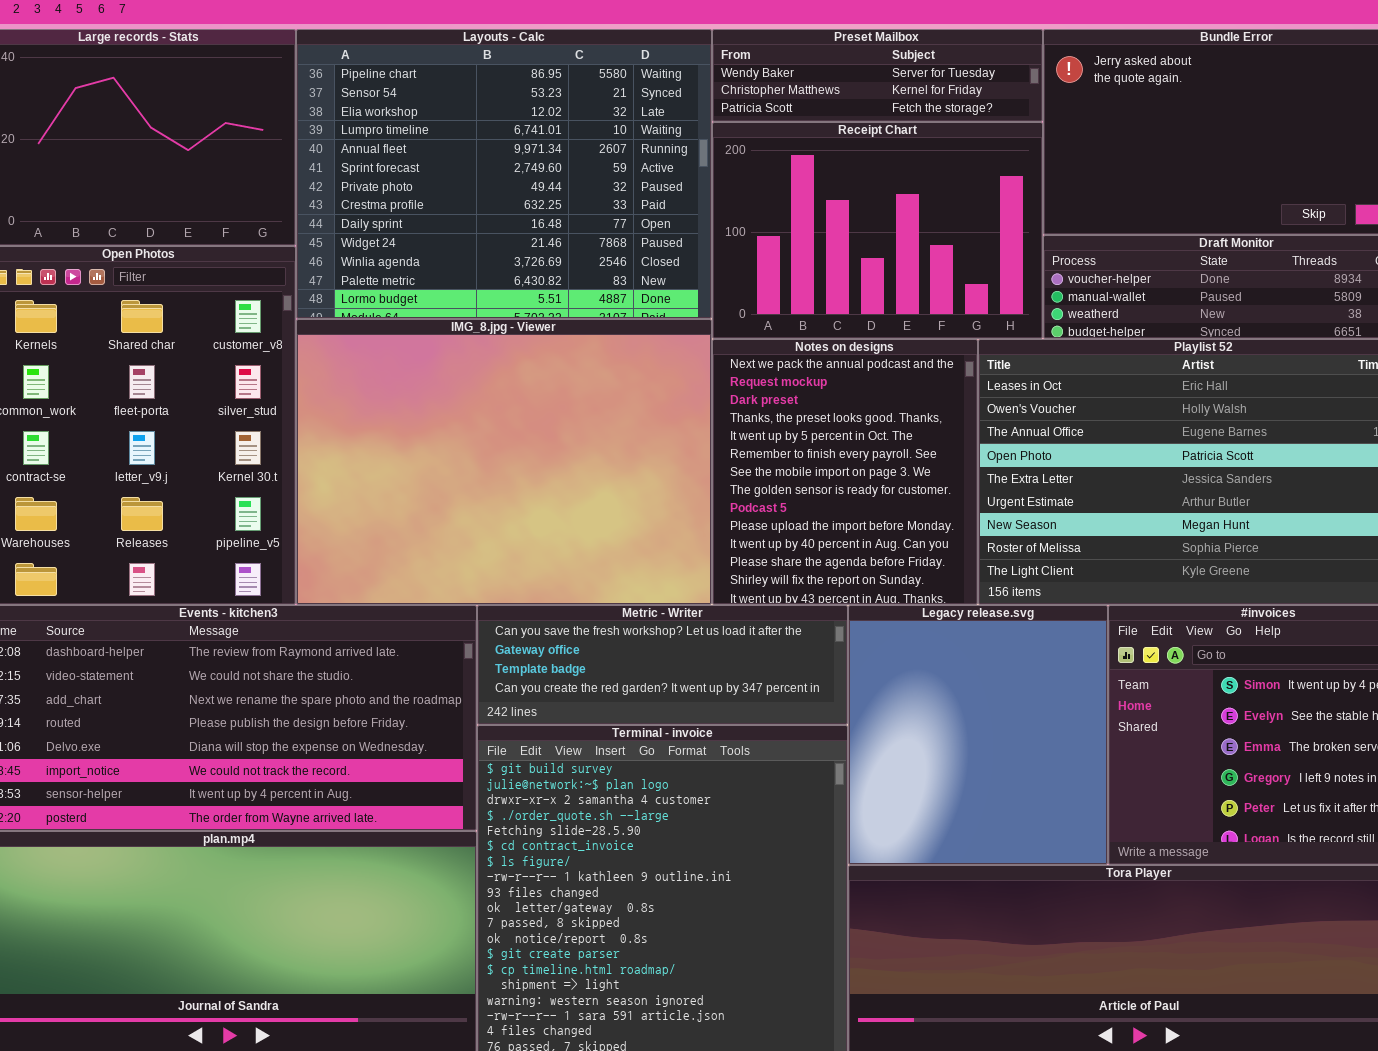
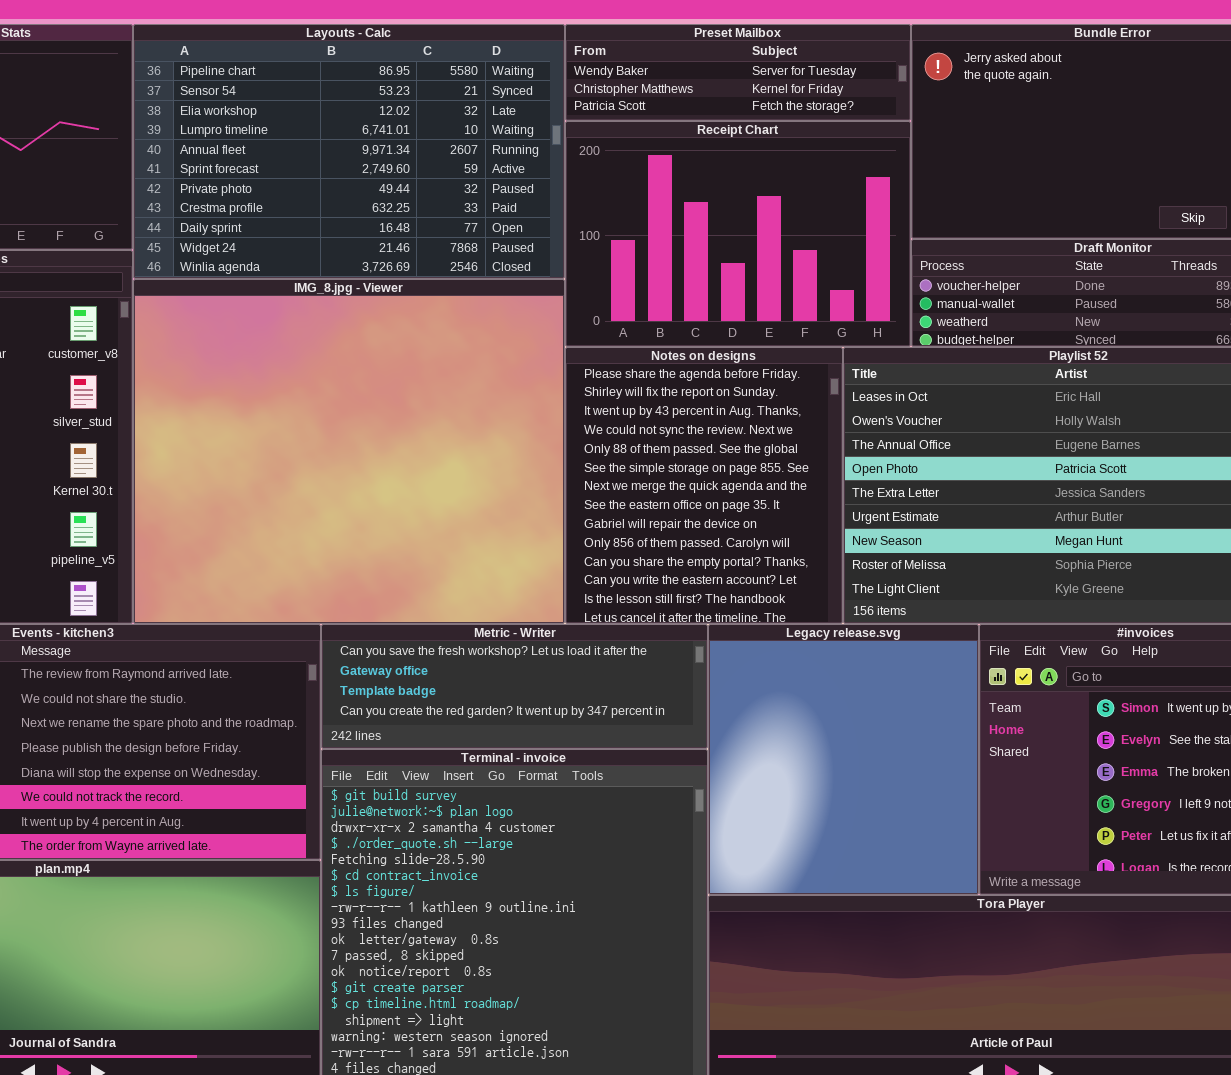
Layouts - Calc: [296,29,712,319] -> [133,24,565,279], resized
IMG_8.jpg - Viewer: [296,319,712,605] -> [133,279,565,624], resized
Notes on designs: [712,339,978,605] -> [565,347,843,624], scrolled down 11 rows

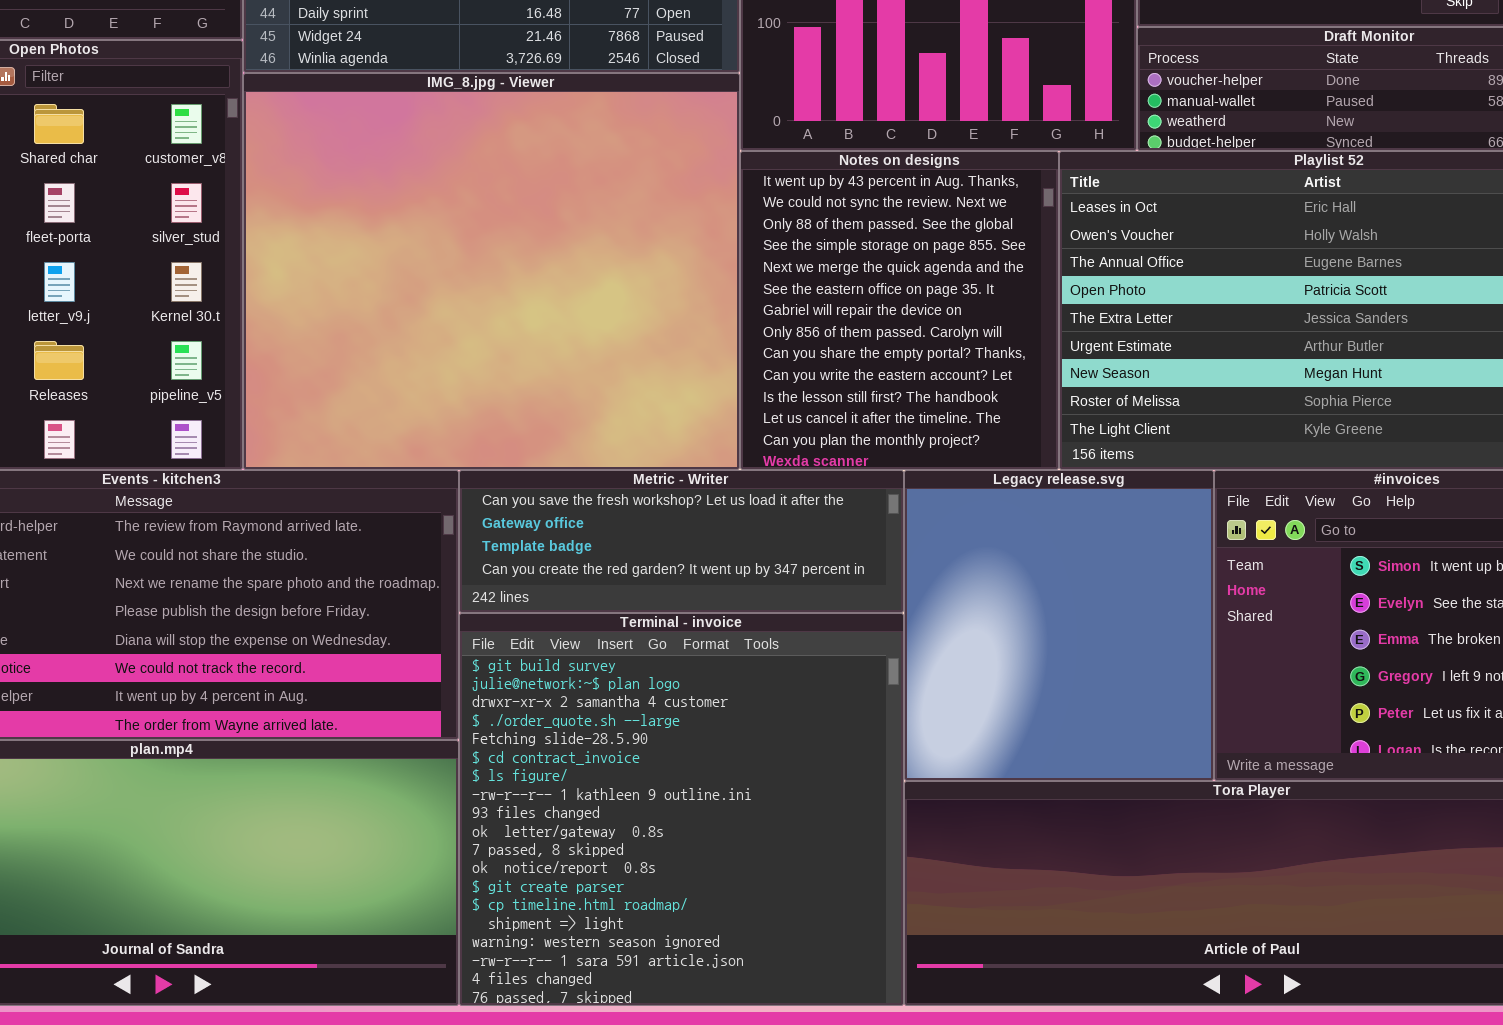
Notes on designs: [565,347,843,624] -> [740,151,1059,470], scrolled down 2 rows

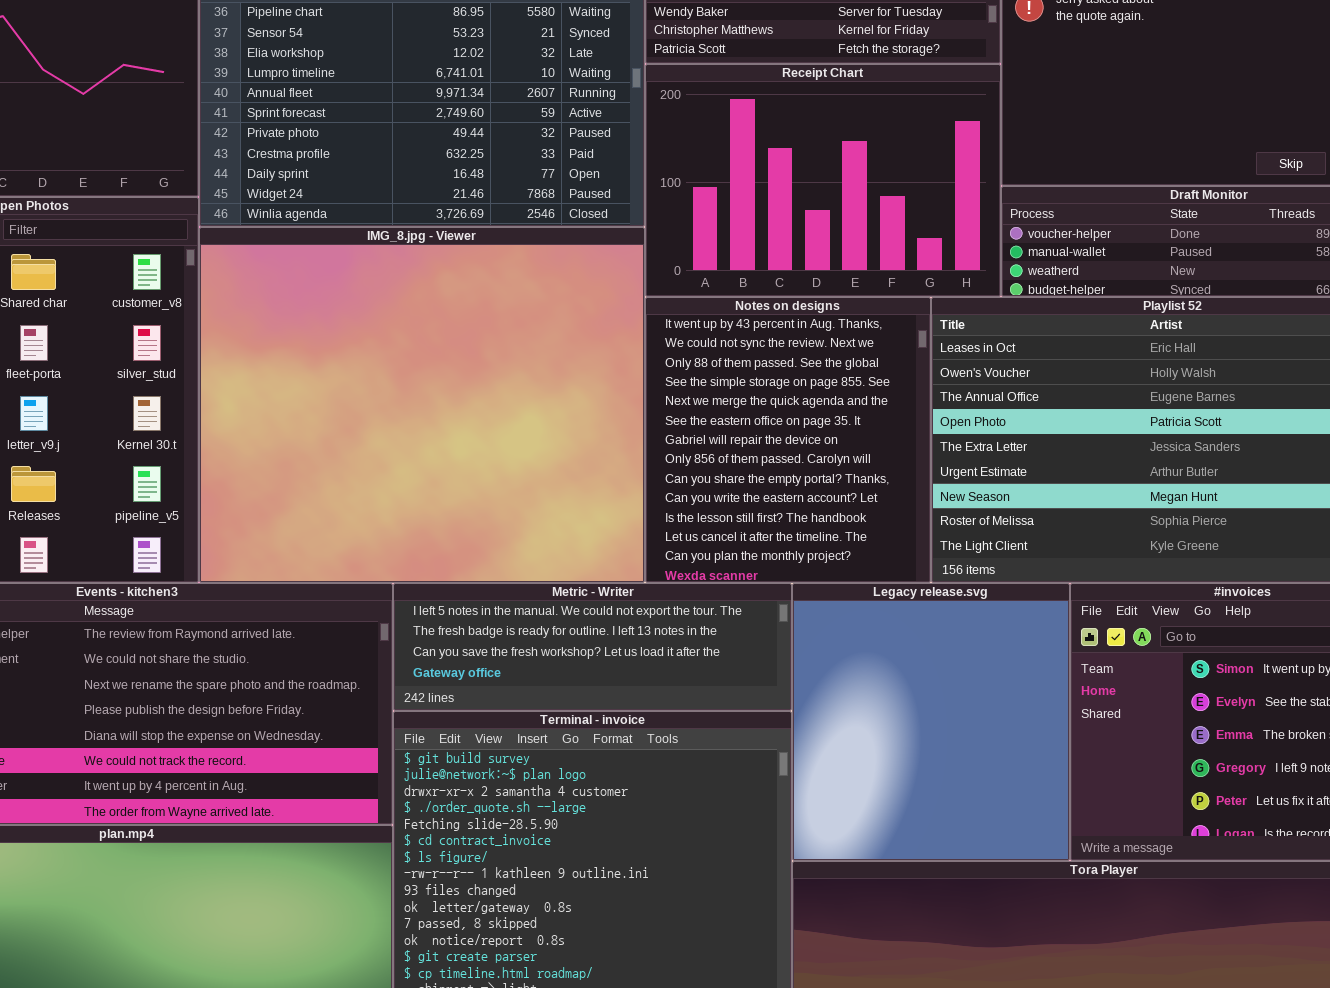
Metric - Writer: [459,470,904,613] -> [393,583,792,711], scrolled up 2 rows

